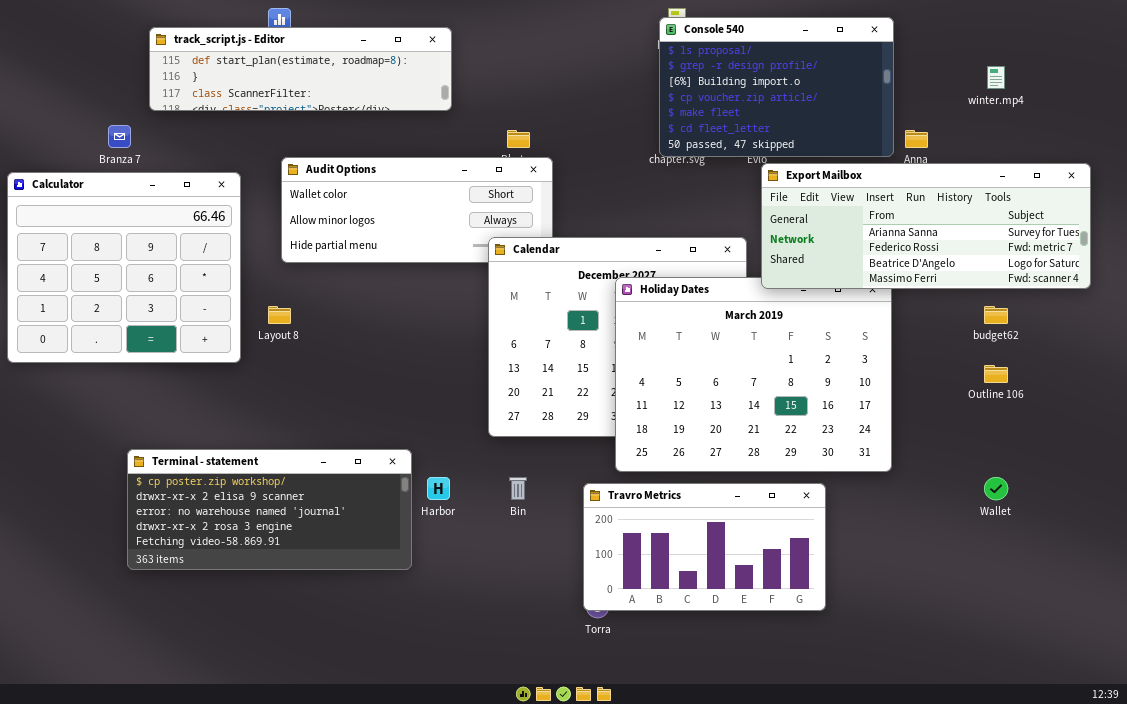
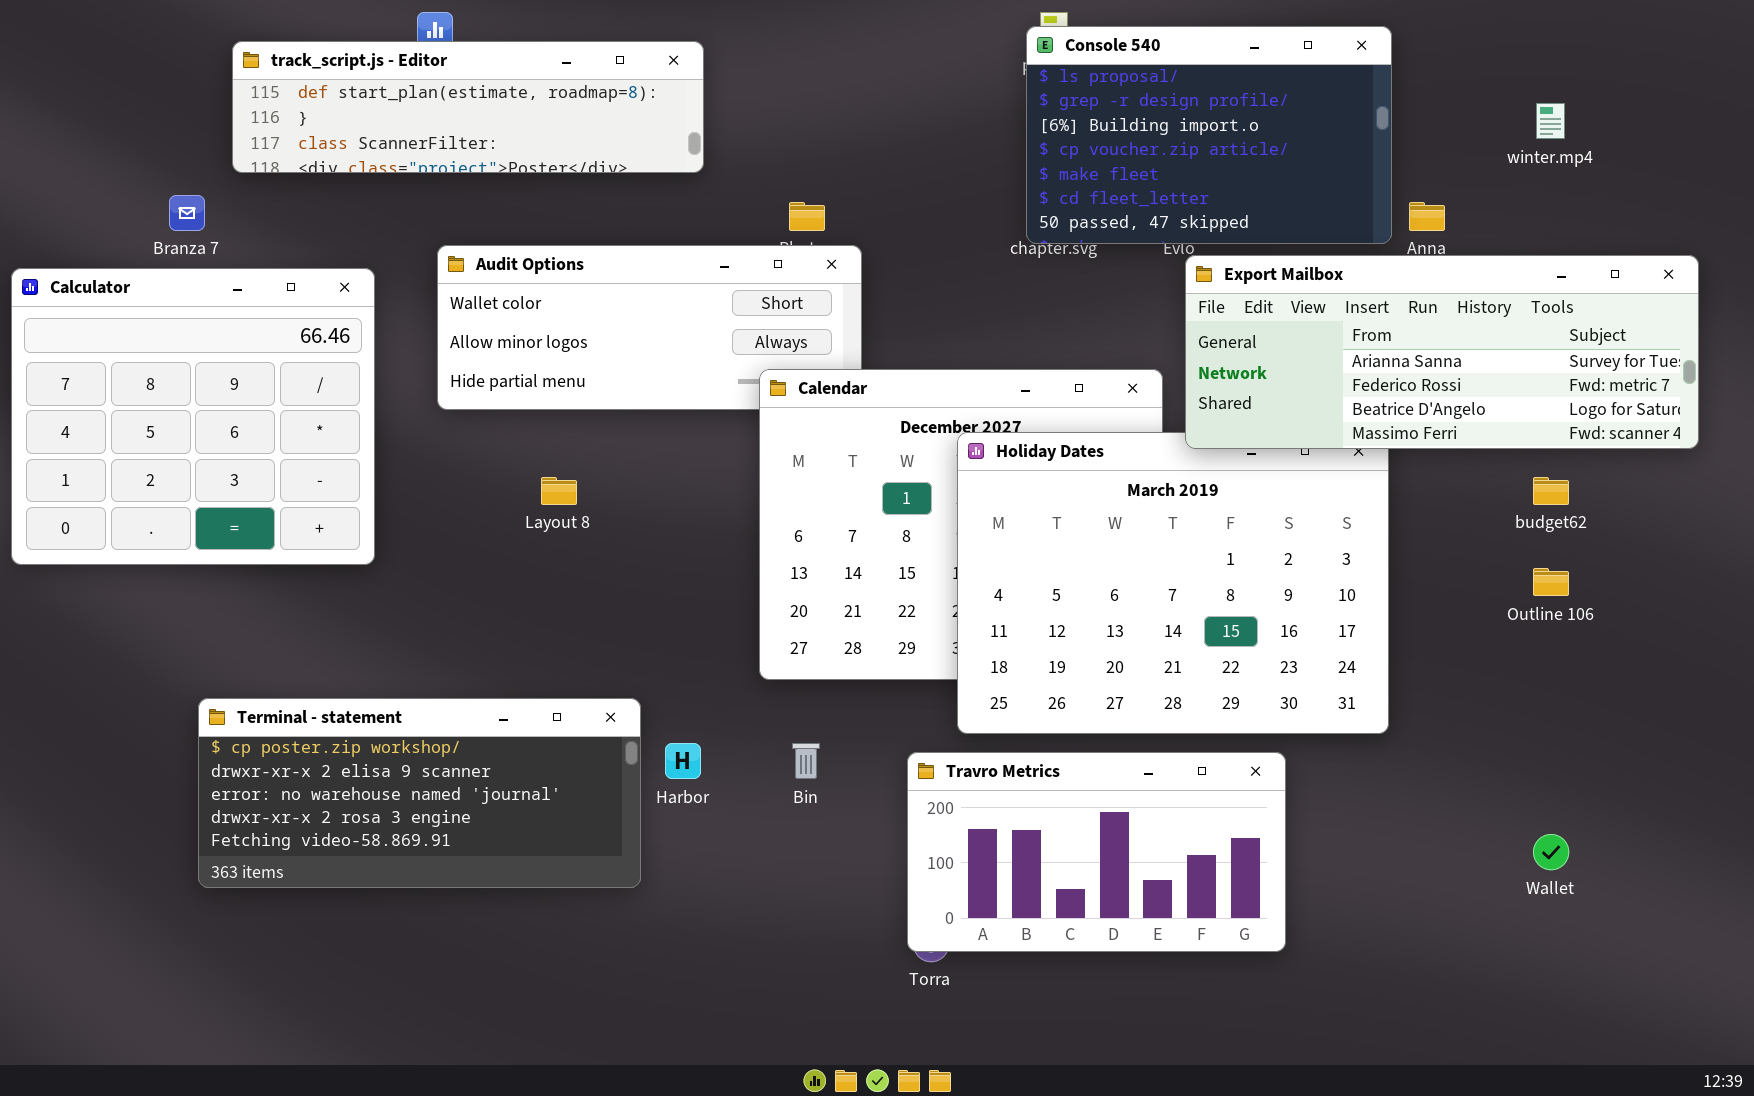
Layout 8: [268,306,291,324] -> [541,477,577,505], moved
Wallet: [984,477,1008,500] -> [1533,834,1569,870], moved

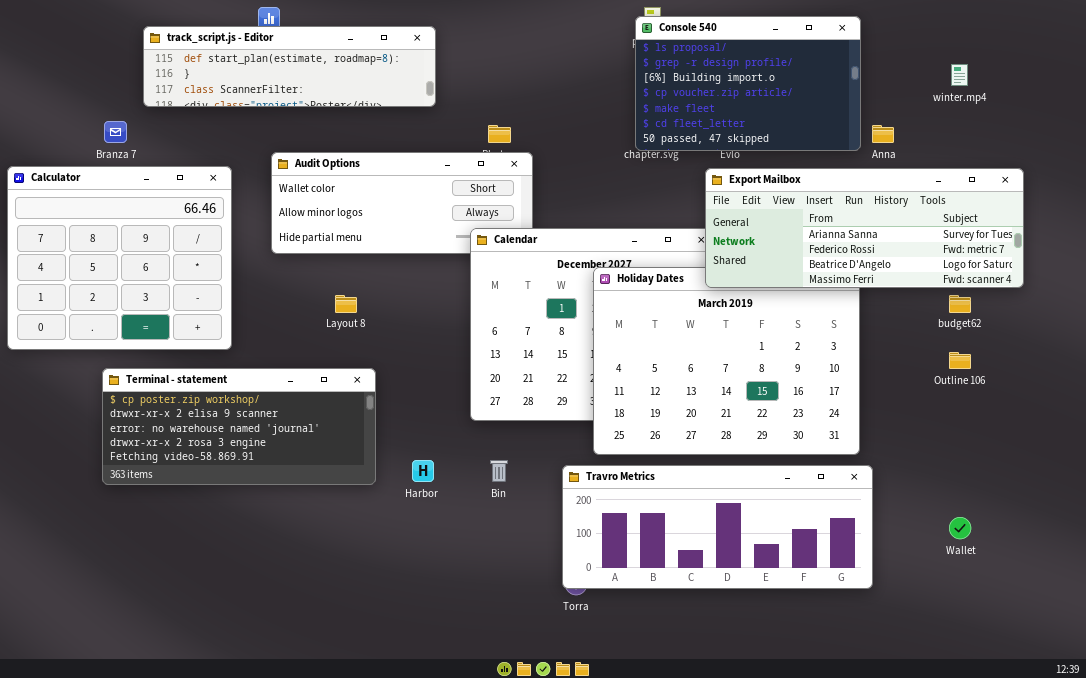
Export Mailbox: [1185,255,1699,449] -> [705,168,1024,288], moved
Terminal - statement: [198,698,641,888] -> [102,368,376,485], moved
Travro Metrics: [907,752,1286,952] -> [562,465,873,589], resized

